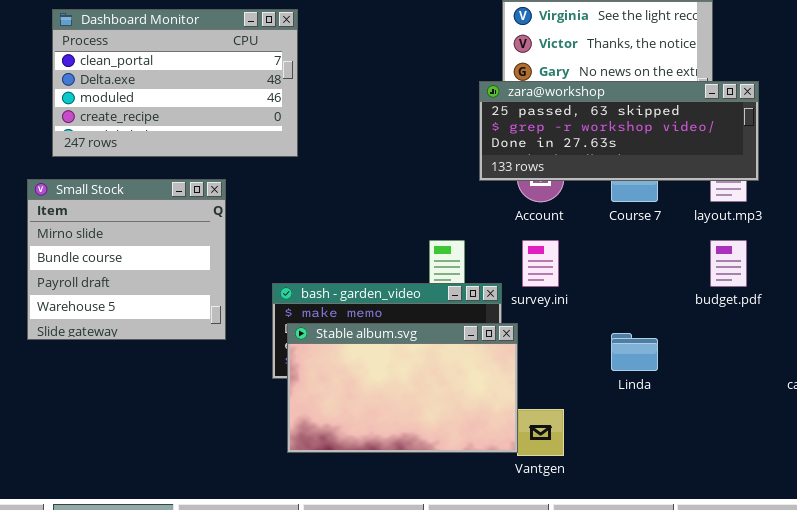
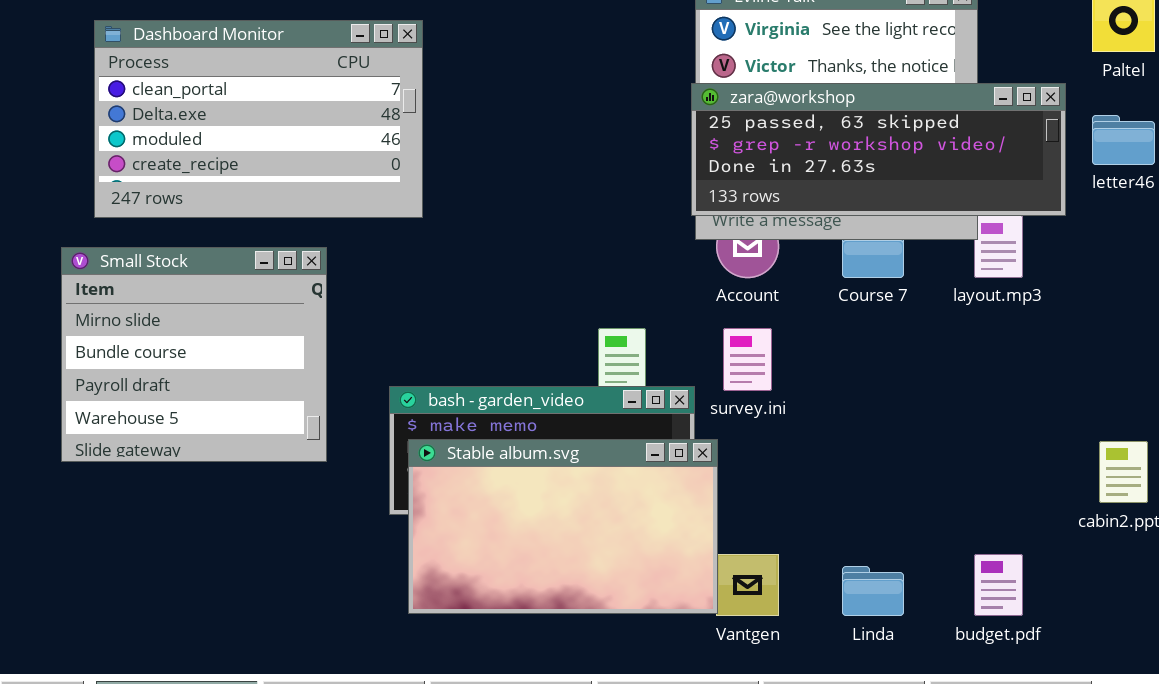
zara@workshop: [479,81,759,181] -> [691,83,1066,216], moved
budget.pdf: [710,240,747,287] -> [974,554,1023,616], moved
Linda: [611,333,658,371] -> [842,566,904,616], moved

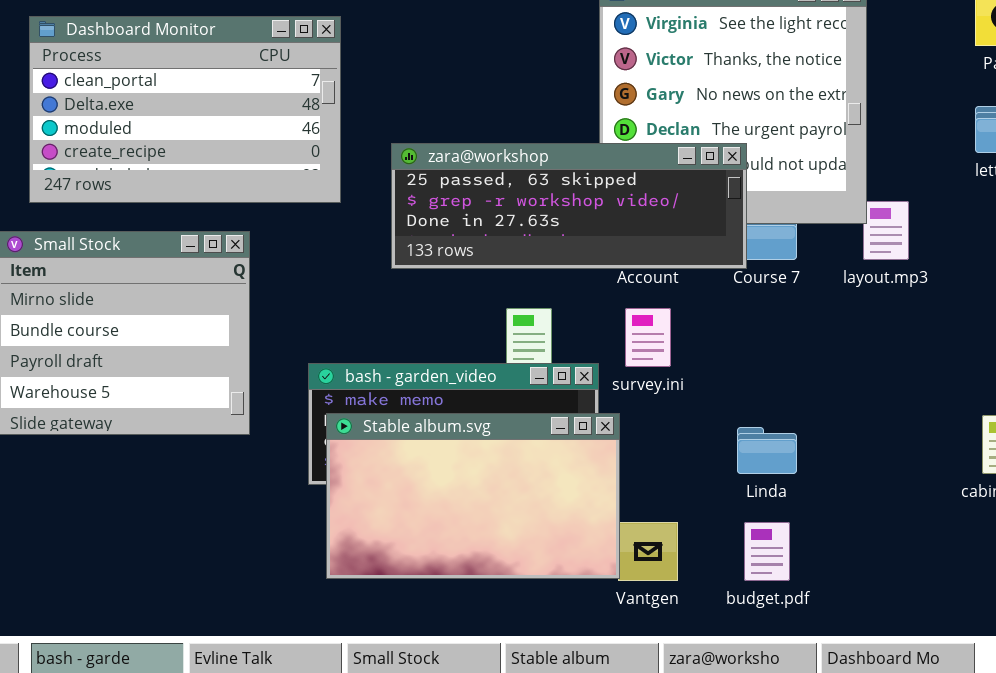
zara@workshop: [691,83,1066,216] -> [391,143,747,269], moved
budget.pdf: [974,554,1023,616] -> [744,522,790,581], moved
Linda: [842,566,904,616] -> [737,427,797,474], moved

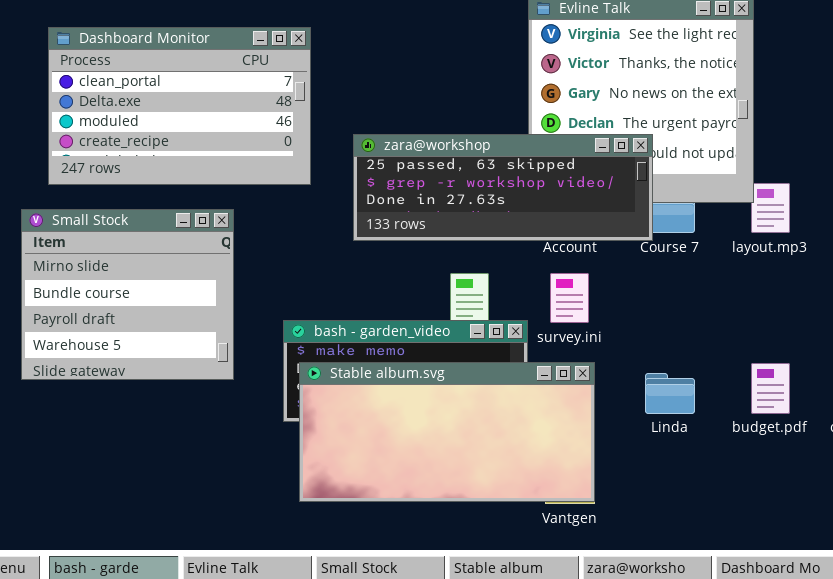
Stable album.svg: [326,413,620,579] -> [299,362,595,502], resized
budget.pdf: [744,522,790,581] -> [751,363,790,414], moved

